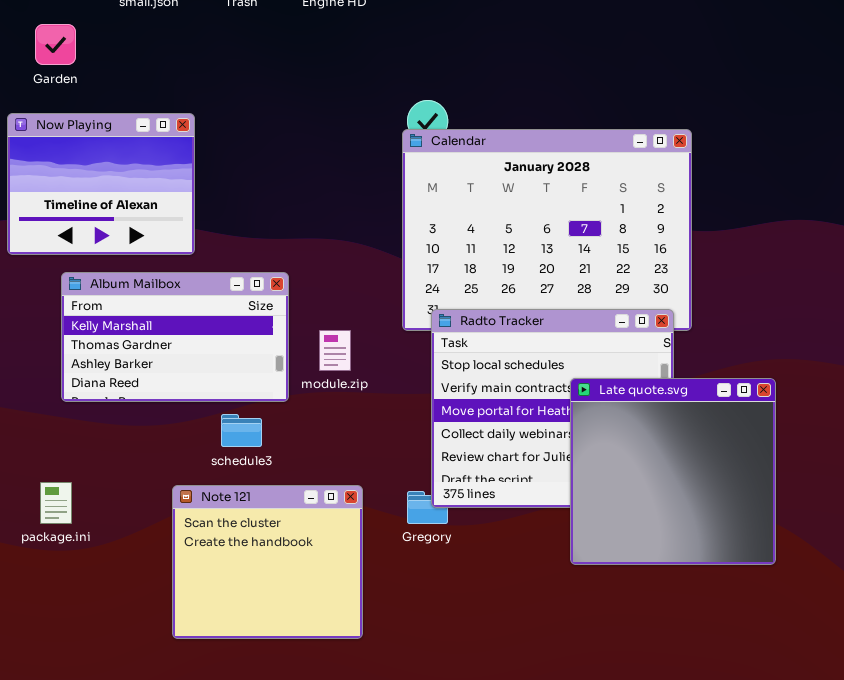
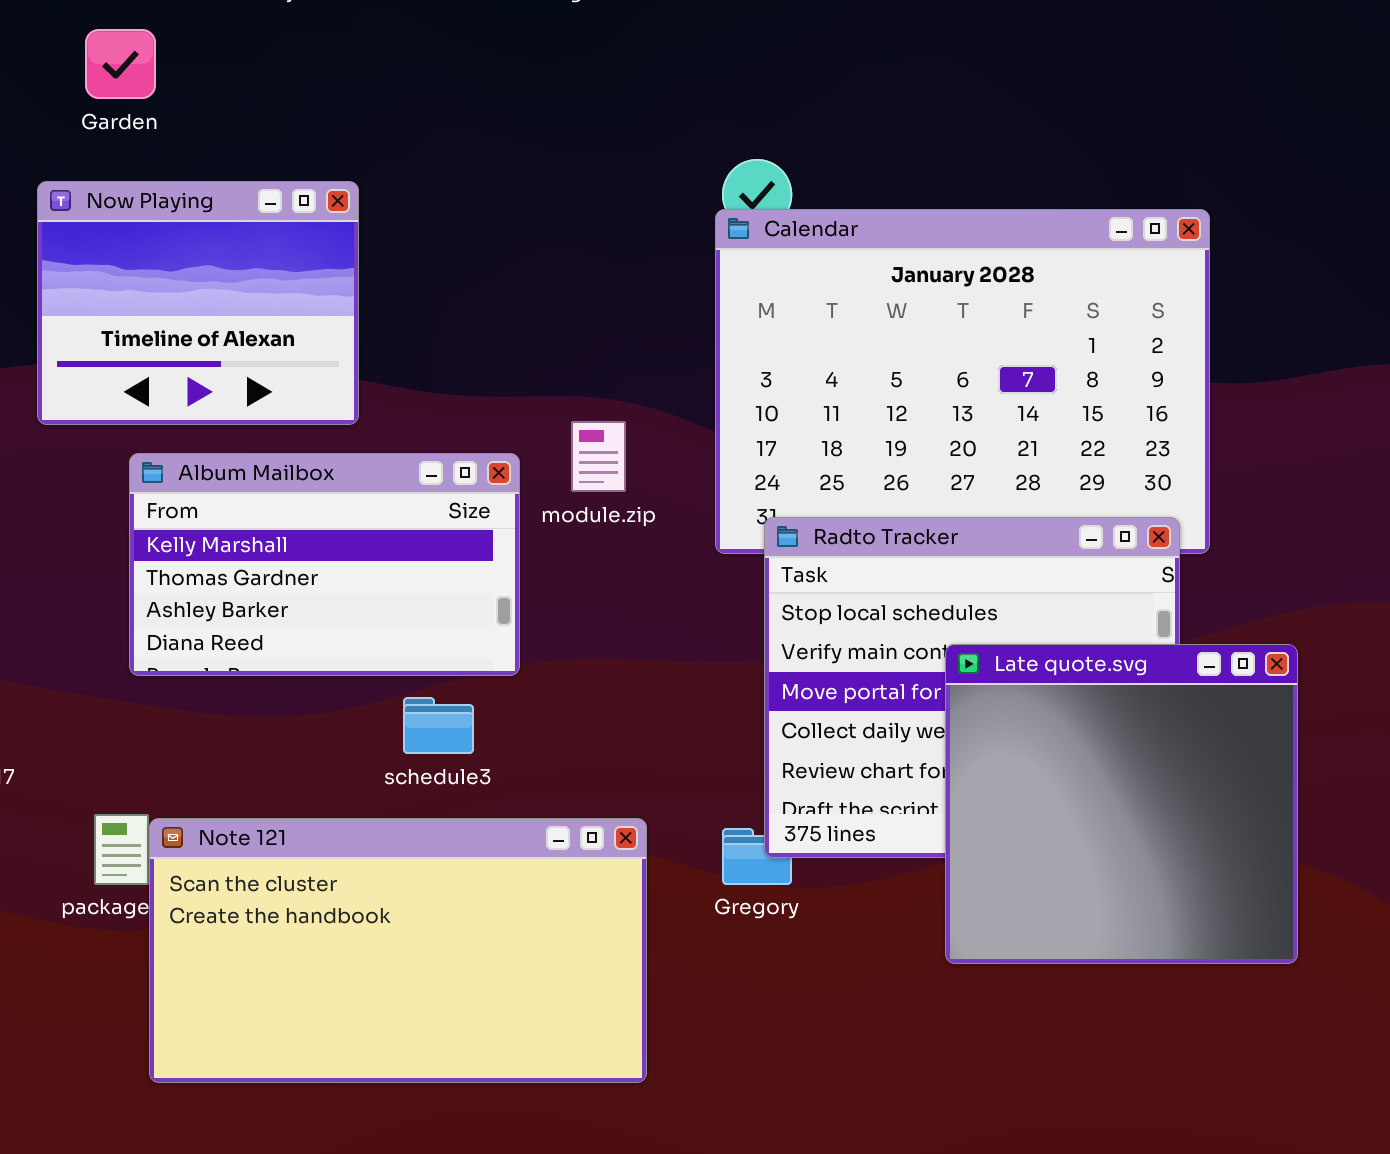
module.zip: [319,330,351,371] -> [571,421,626,492], moved
Late quote.svg: [570,378,776,565] -> [945,644,1298,964], moved
Note 121: [172,485,363,639] -> [149,818,647,1083], resized

